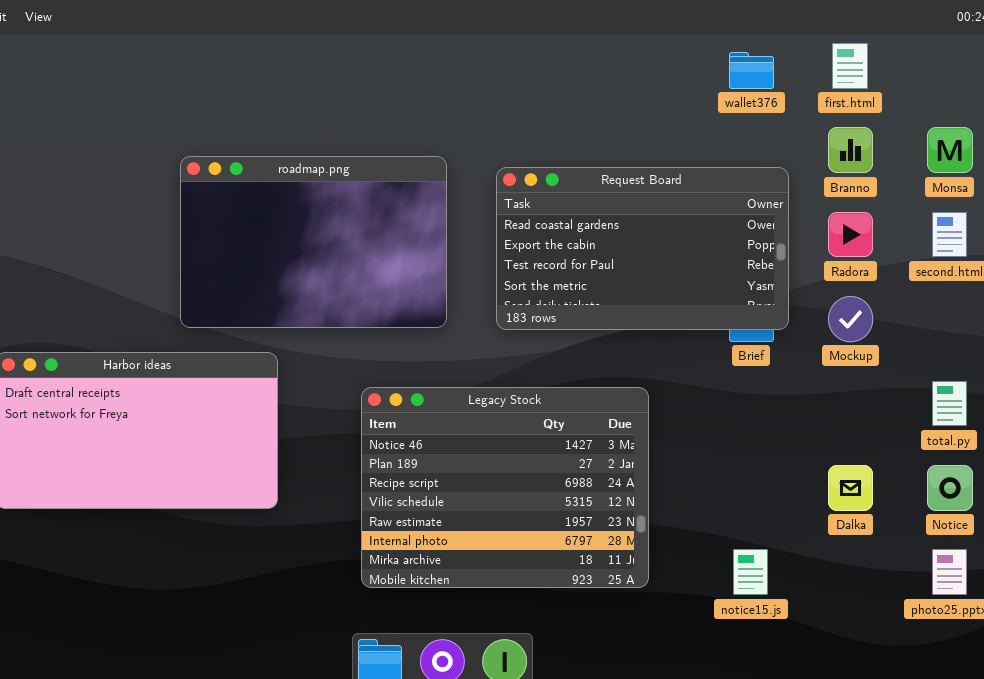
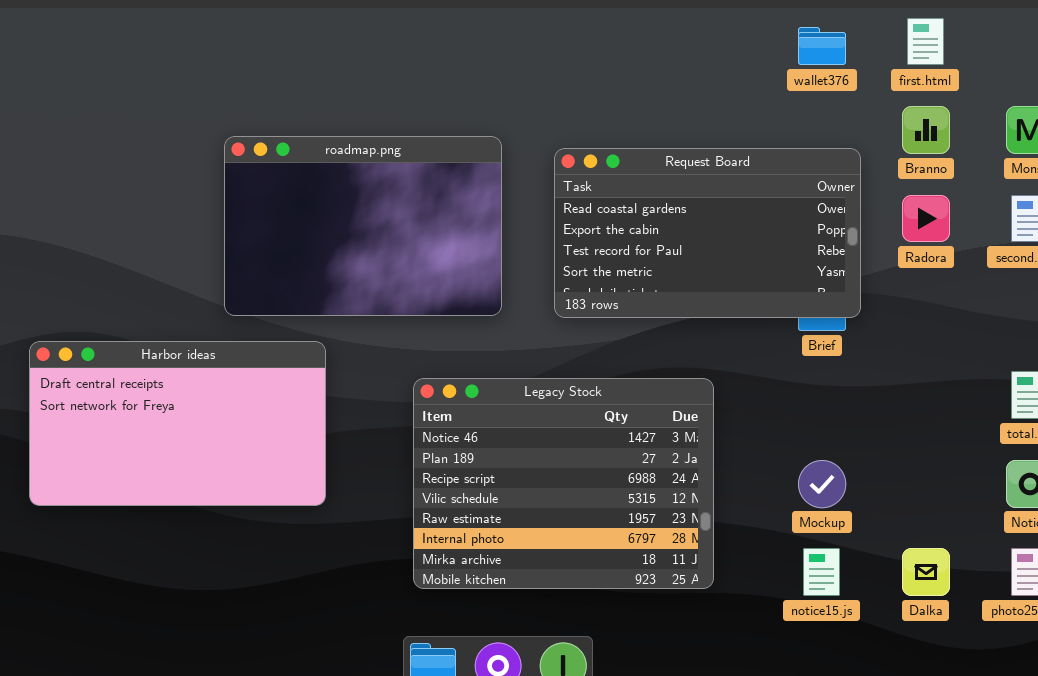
Mockup: [828,296,873,342] -> [798,460,846,508], moved
Dalka: [828,465,873,511] -> [902,548,950,596], moved

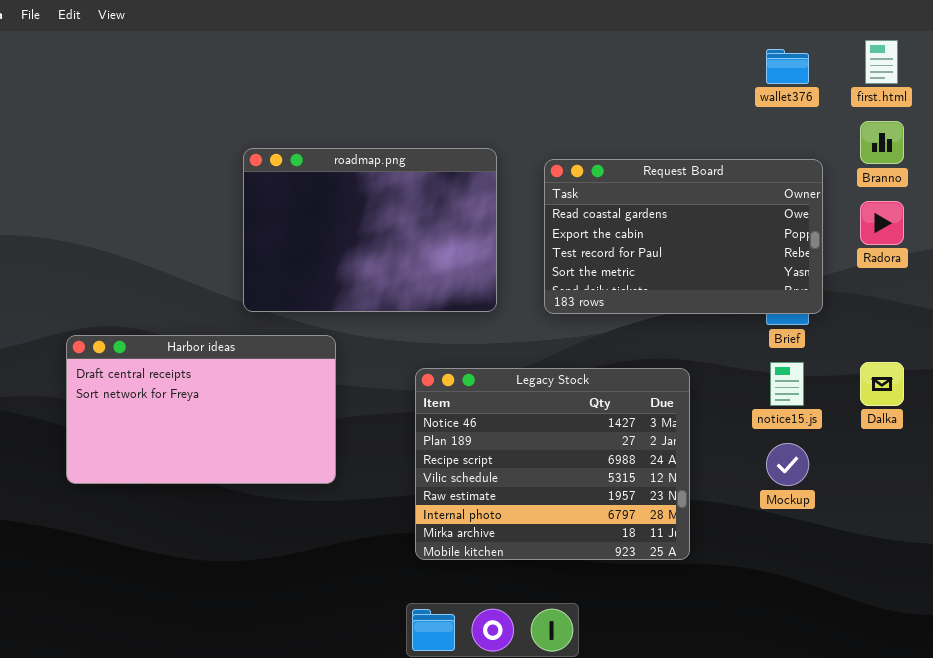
notice15.js: [803,548,840,596] -> [770,362,804,406], moved
Dalka: [902,548,950,596] -> [860,362,904,406], moved

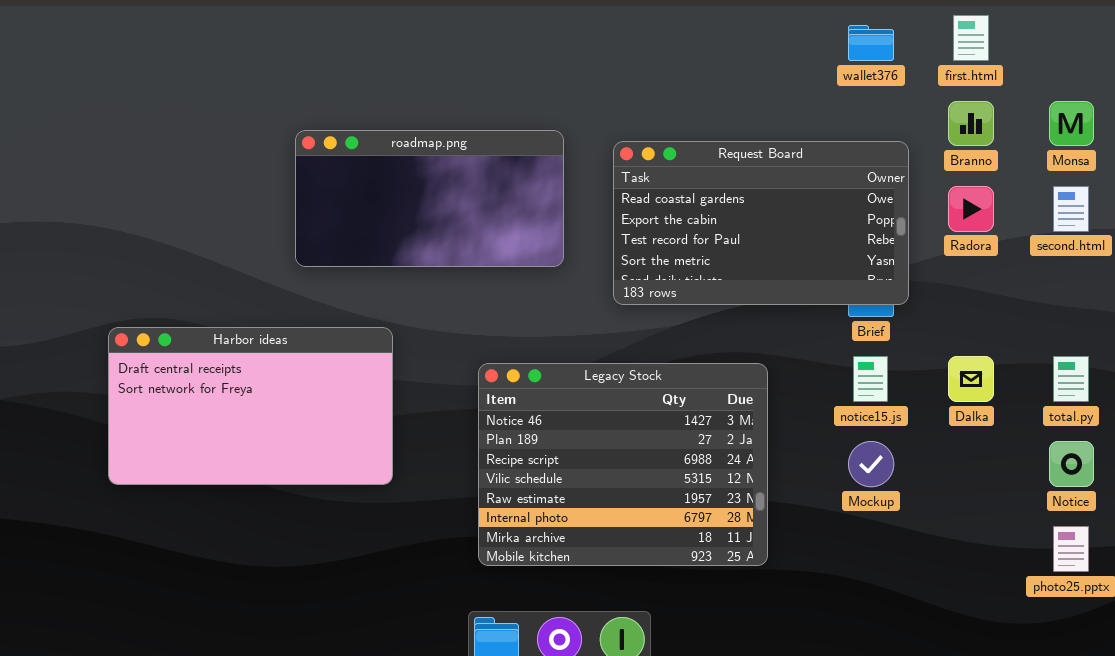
roadmap.png: [243,148,497,312] -> [295,130,564,267], resized

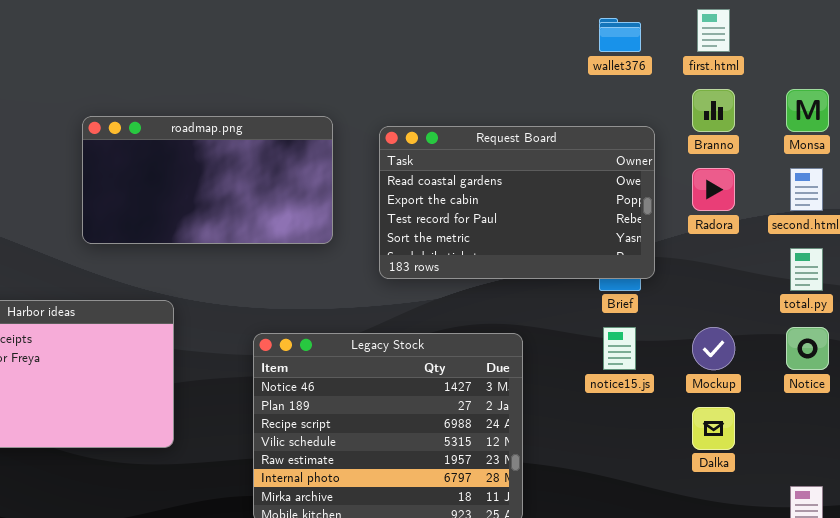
Dalka: [948,356,994,402] -> [692,407,735,450], moved
total.py: [1053,356,1089,402] -> [790,248,823,291], moved
Mockup: [848,441,894,487] -> [692,327,735,370], moved
Notice: [1049,441,1094,487] -> [786,327,829,370], moved

